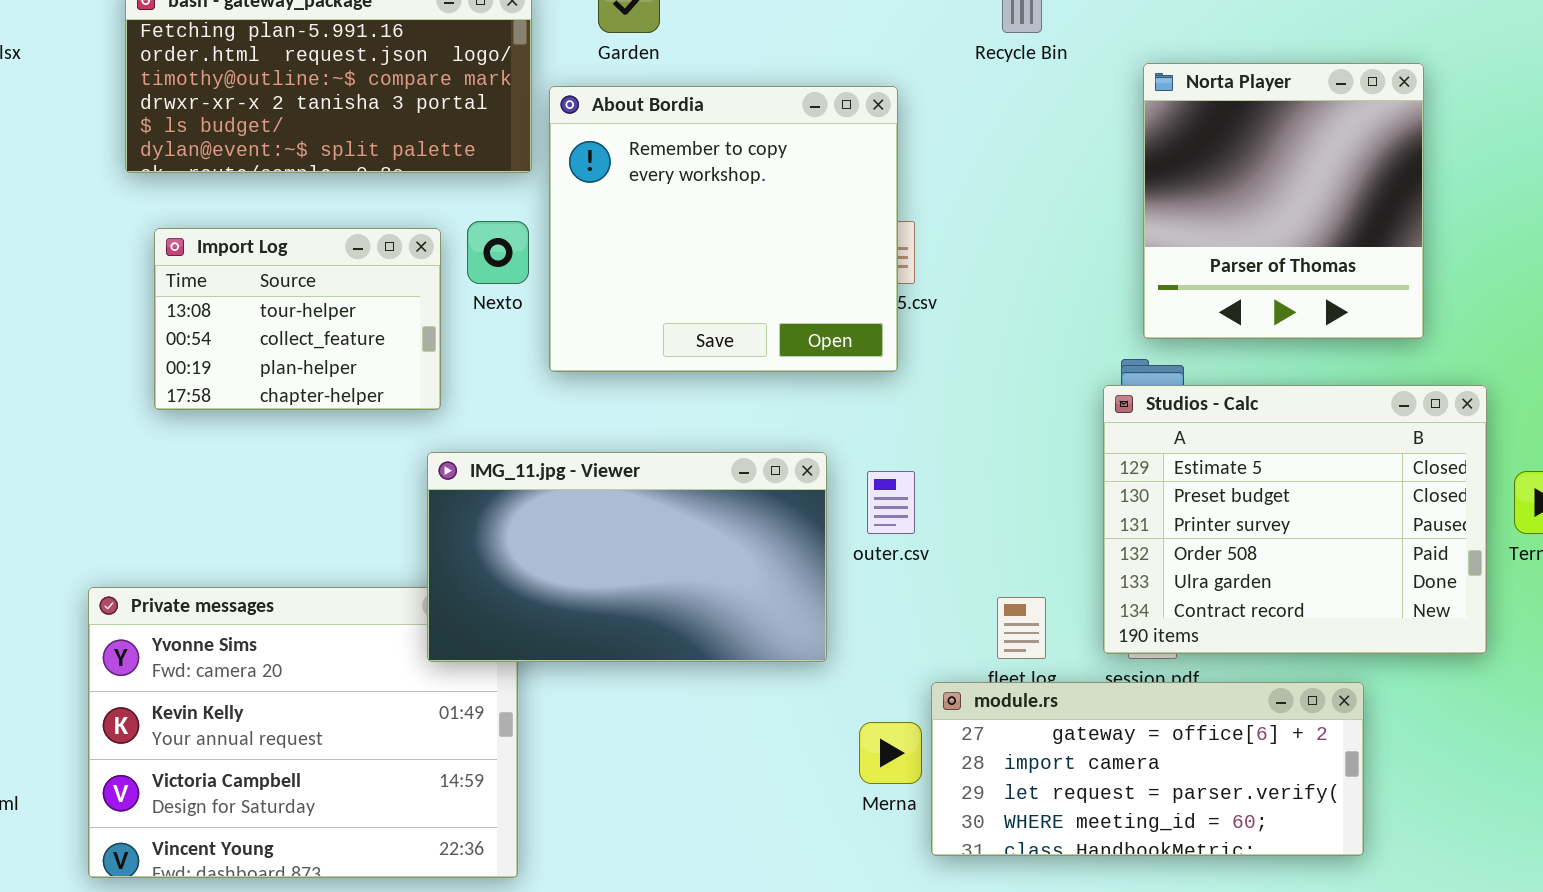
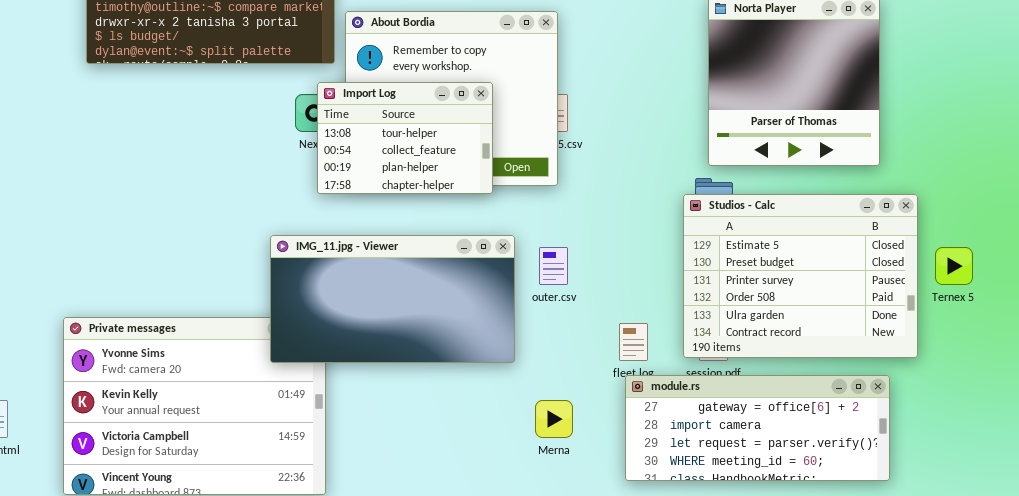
Import Log: [154,228,441,410] -> [317,82,493,194], moved
module.rs: [931,682,1364,856] -> [625,375,890,481], moved

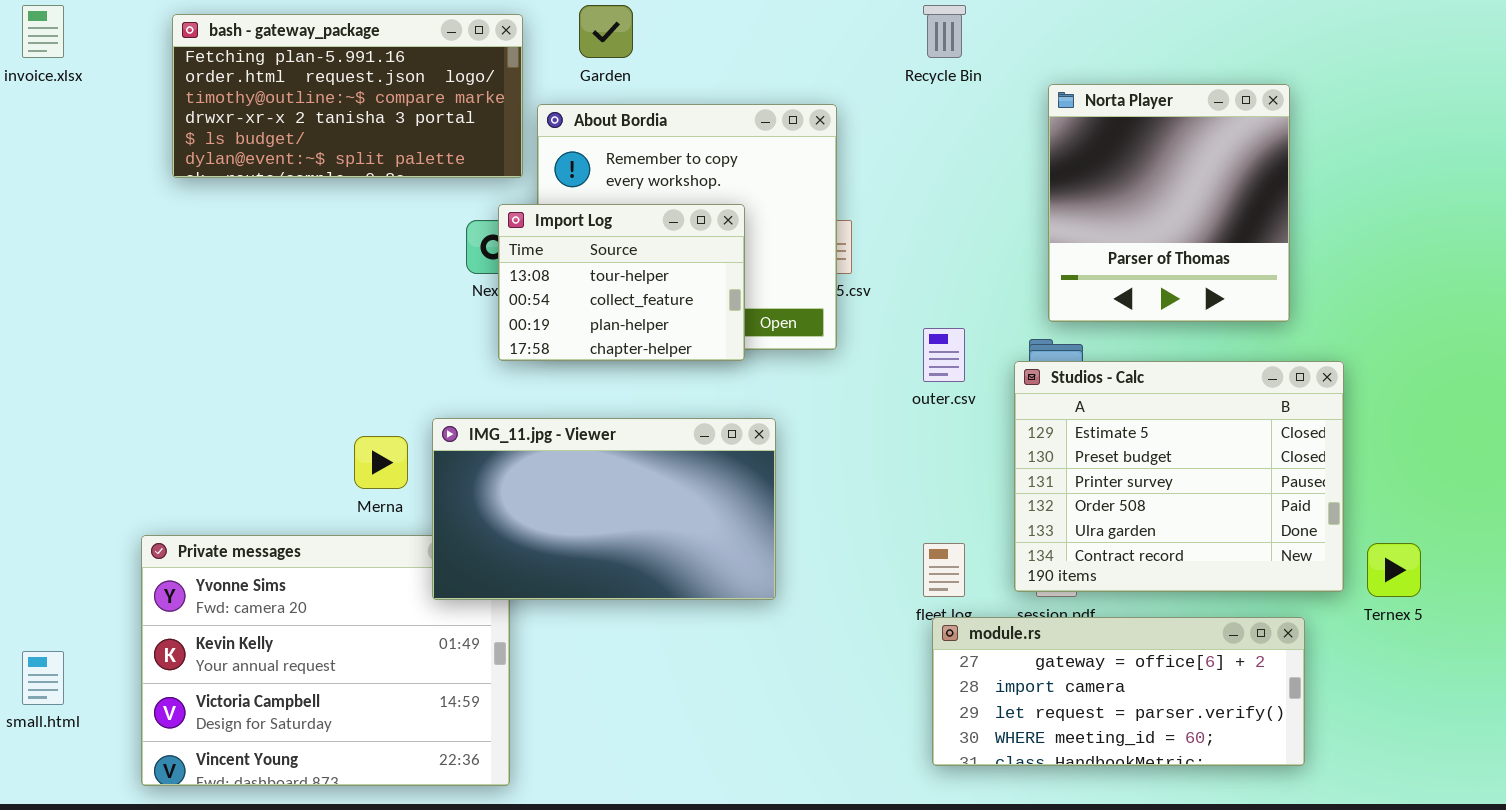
outer.csv: [539,247,568,285] -> [923,328,965,382], moved
Ternex 5: [935,247,973,285] -> [1367,543,1421,597], moved
Merna: [535,400,573,438] -> [354,436,408,489], moved

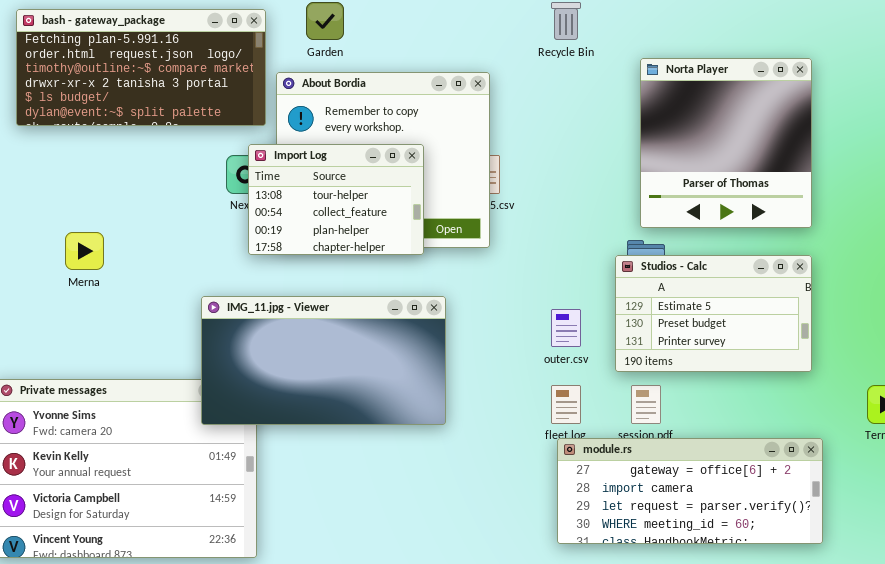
outer.csv: [923,328,965,382] -> [551,309,581,347], moved
Studios - Calc: [1014,361,1344,592] -> [615,255,812,372], resized
Merna: [354,436,408,489] -> [65,232,104,270], moved

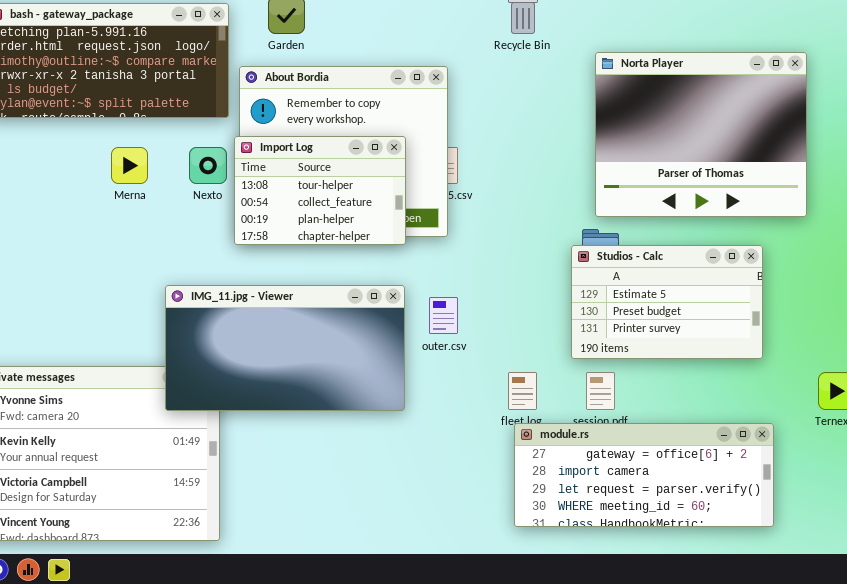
Norta Player: [640,58,812,228] -> [595,52,807,217], resized
Import Log: [248,144,424,255] -> [234,136,406,245], moved
Merna: [65,232,104,270] -> [111,147,148,184], moved
outer.csv: [551,309,581,347] -> [429,297,458,334], moved

